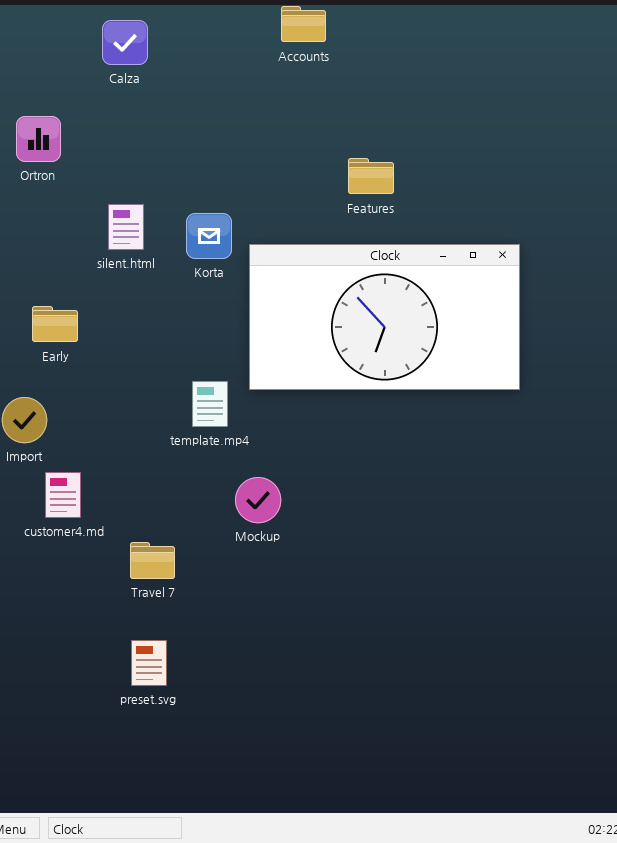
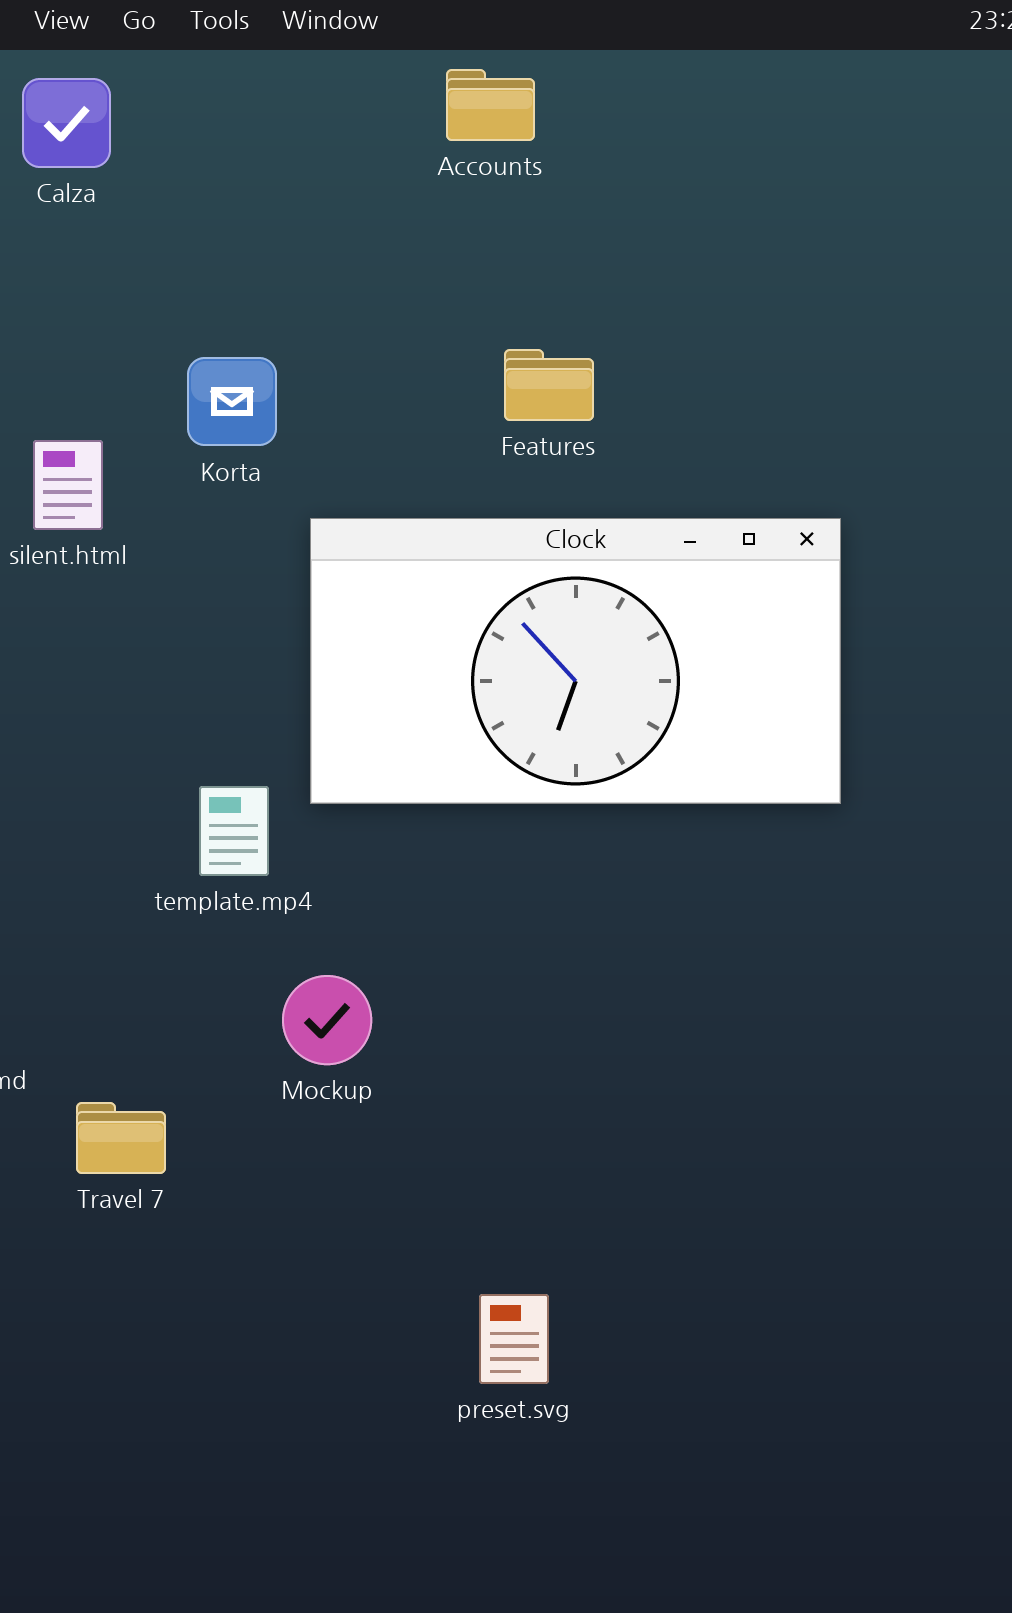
Accounts: [281,6,326,42] -> [446,69,535,141], moved
Korta: [186,213,232,259] -> [187,357,277,446], moved
preset.svg: [131,640,167,686] -> [479,1294,549,1384], moved

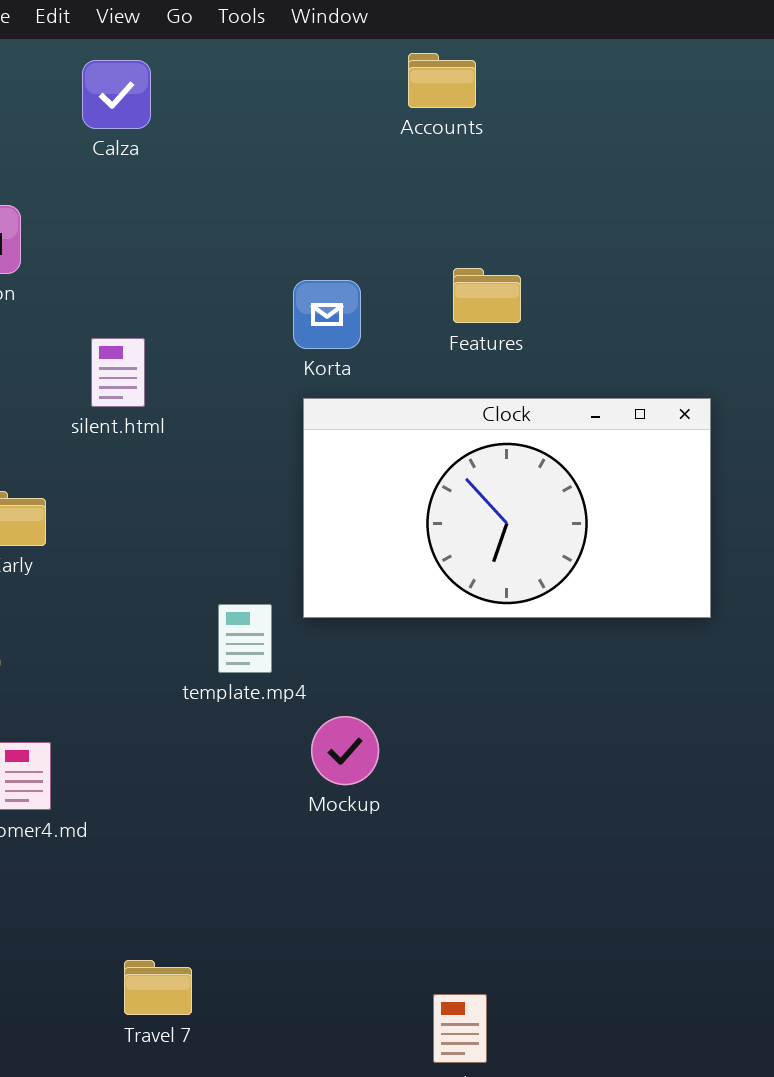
Korta: [187,357,277,446] -> [293,280,361,349], moved
Mockup: [282,975,372,1065] -> [311,716,379,785], moved
Travel 7: [76,1102,166,1174] -> [124,960,192,1015], moved

